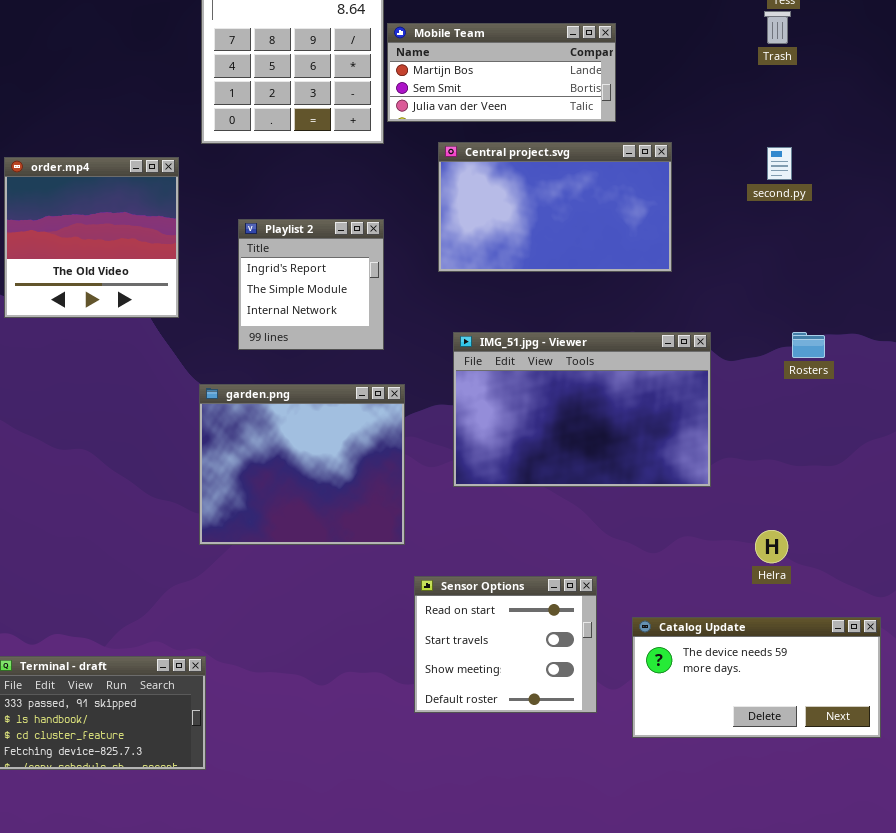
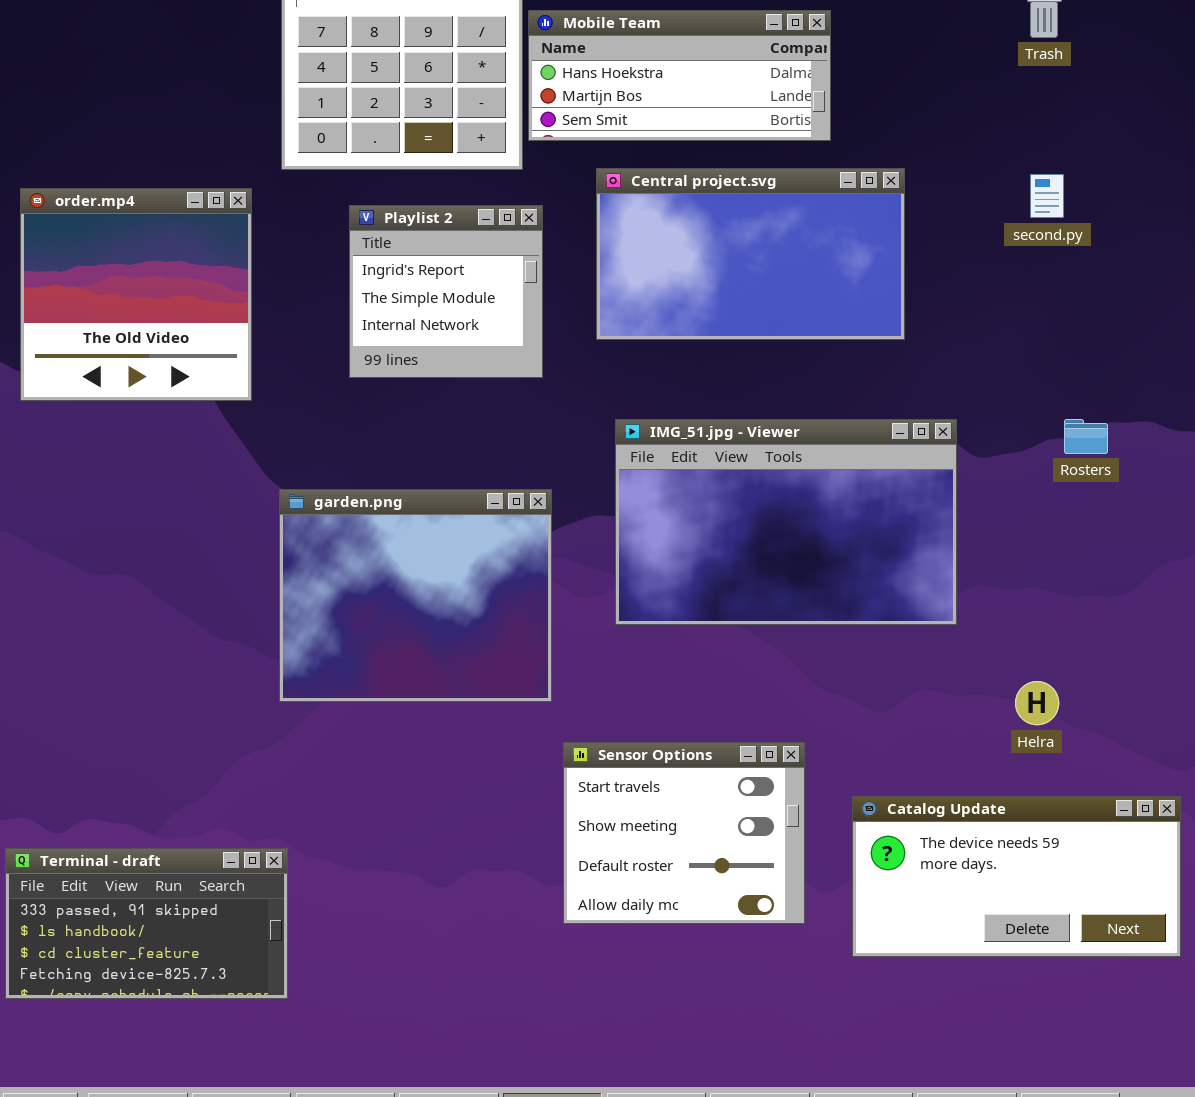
Mobile Team: [387,23,616,122] -> [528,10,831,141], scrolled up 1 row
Playlist 2: [238,219,384,350] -> [349,205,543,378], moved
Sensor Options: [414,576,597,713] -> [563,742,805,924], scrolled down 1 row

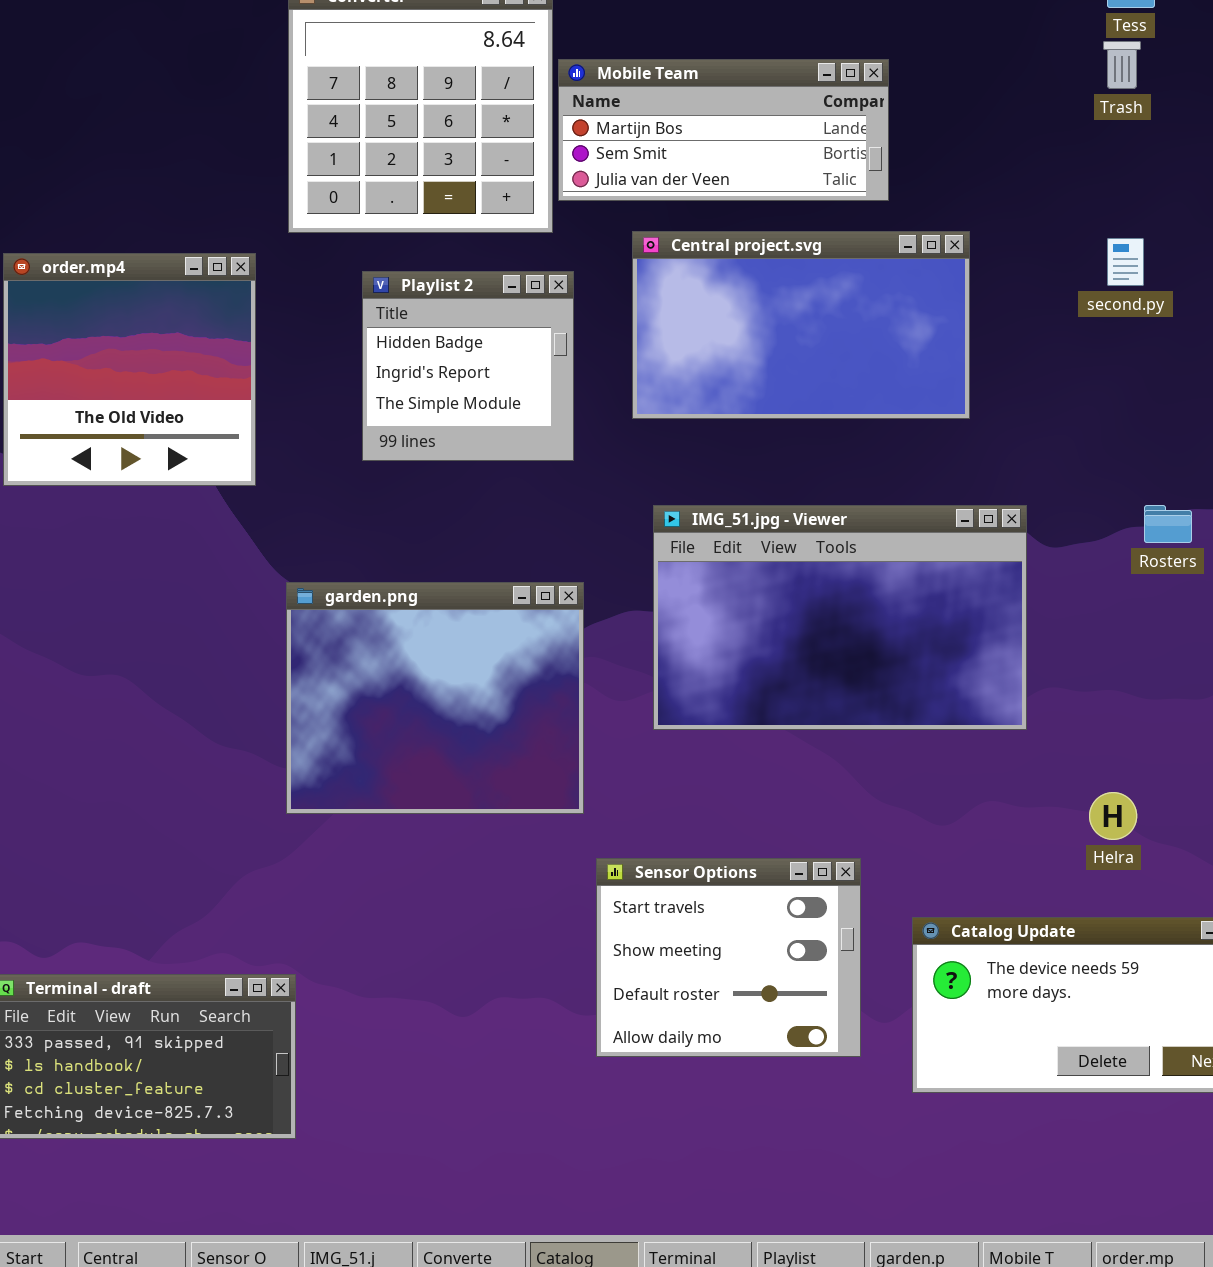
Mobile Team: [528,10,831,141] -> [558,59,889,201], scrolled down 1 row
Playlist 2: [349,205,543,378] -> [362,271,574,461], scrolled up 1 row

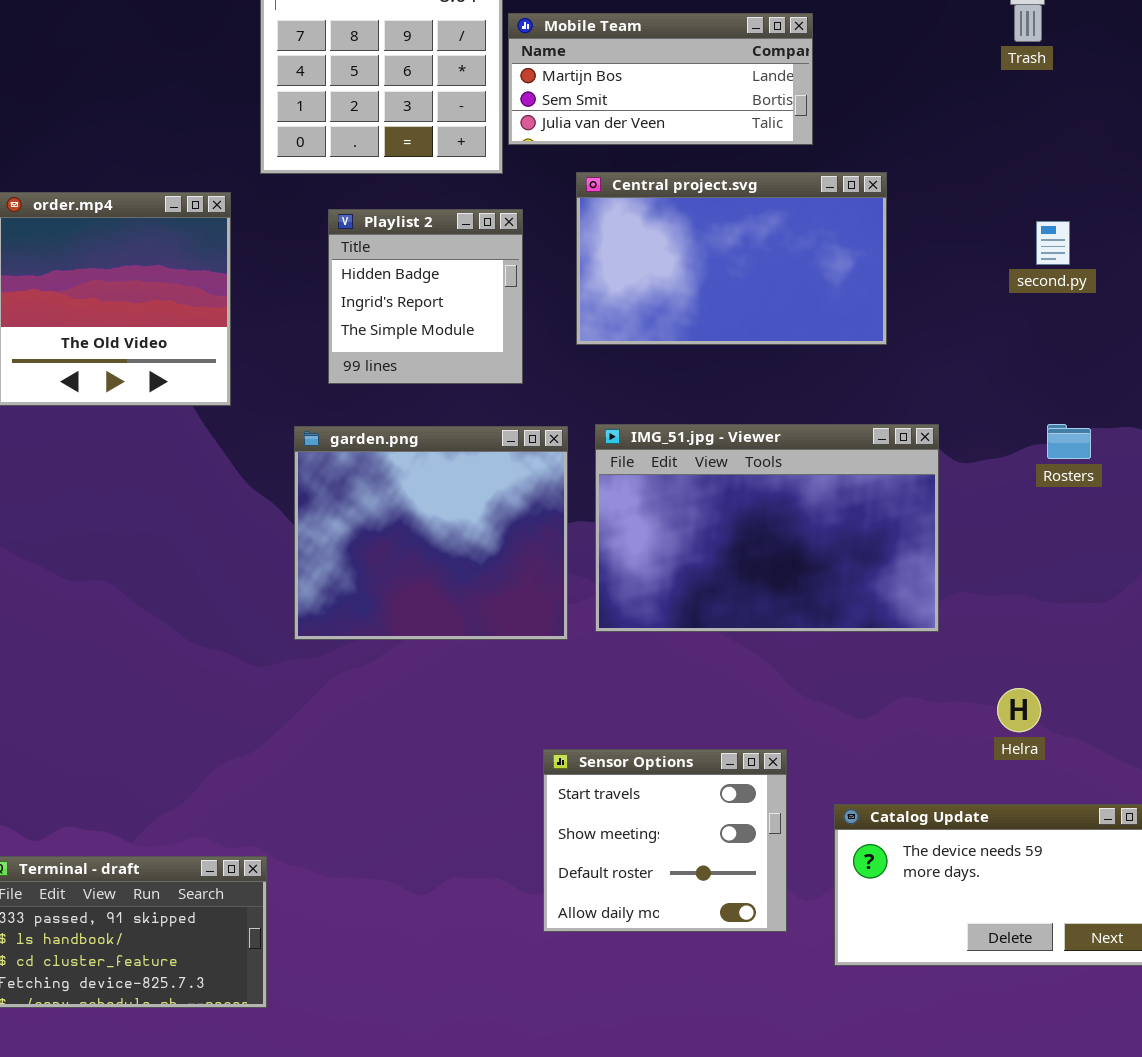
second.py: [1107,238,1144,286] -> [1036,221,1070,265], moved
garden.png: [286,582,584,814] -> [294,426,568,640], moved

